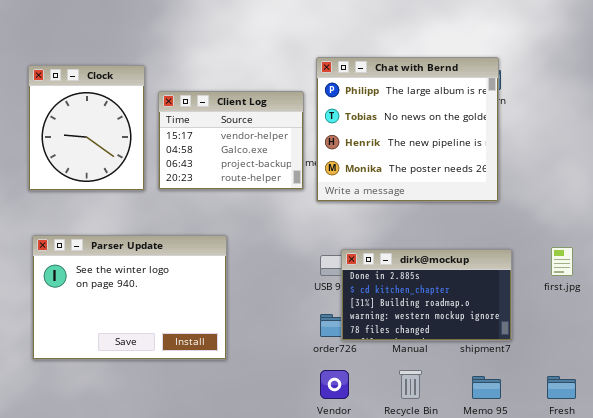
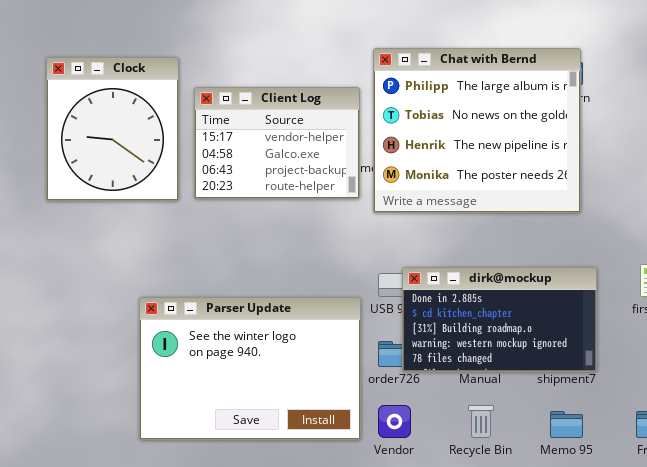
Parser Update: [32,235,227,360] -> [139,297,361,440], moved

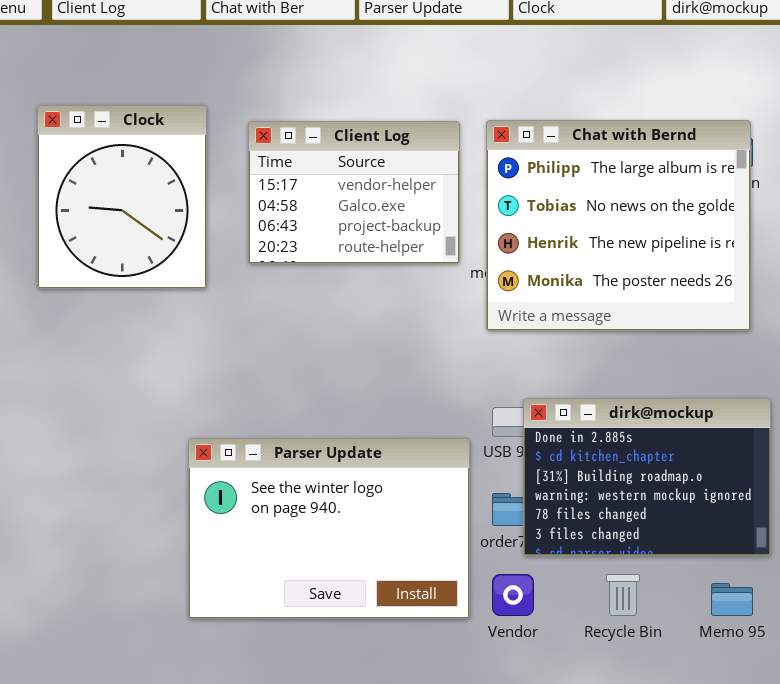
Clock: [46,57,179,201] -> [37,105,207,289], moved
Client Log: [194,87,360,199] -> [248,121,460,264], moved
dirk@mockup: [402,267,597,372] -> [523,398,771,556], resized

